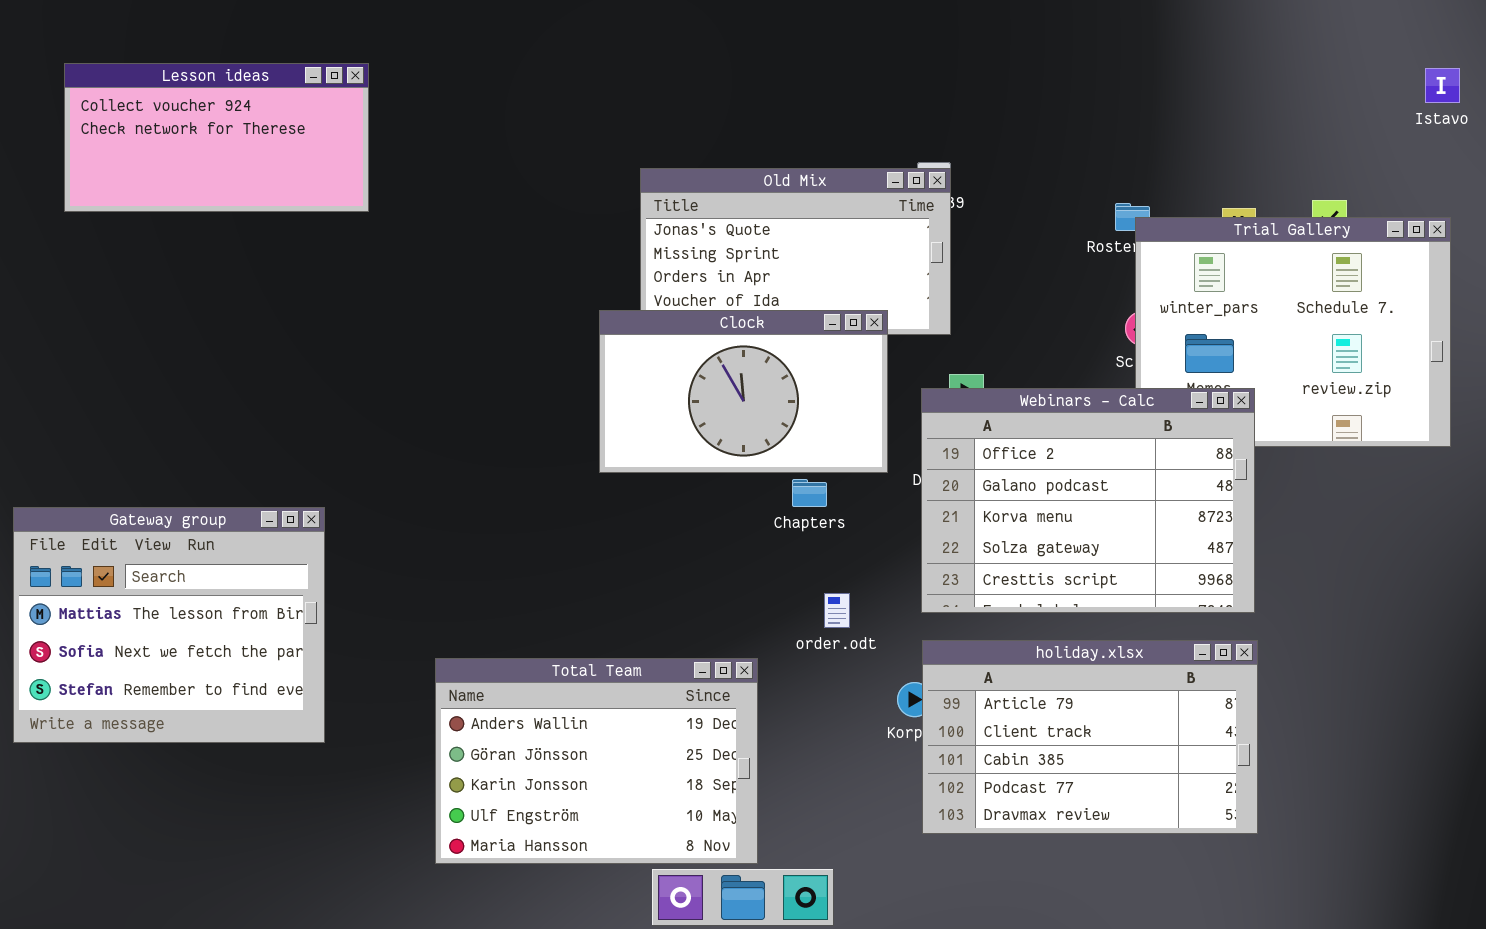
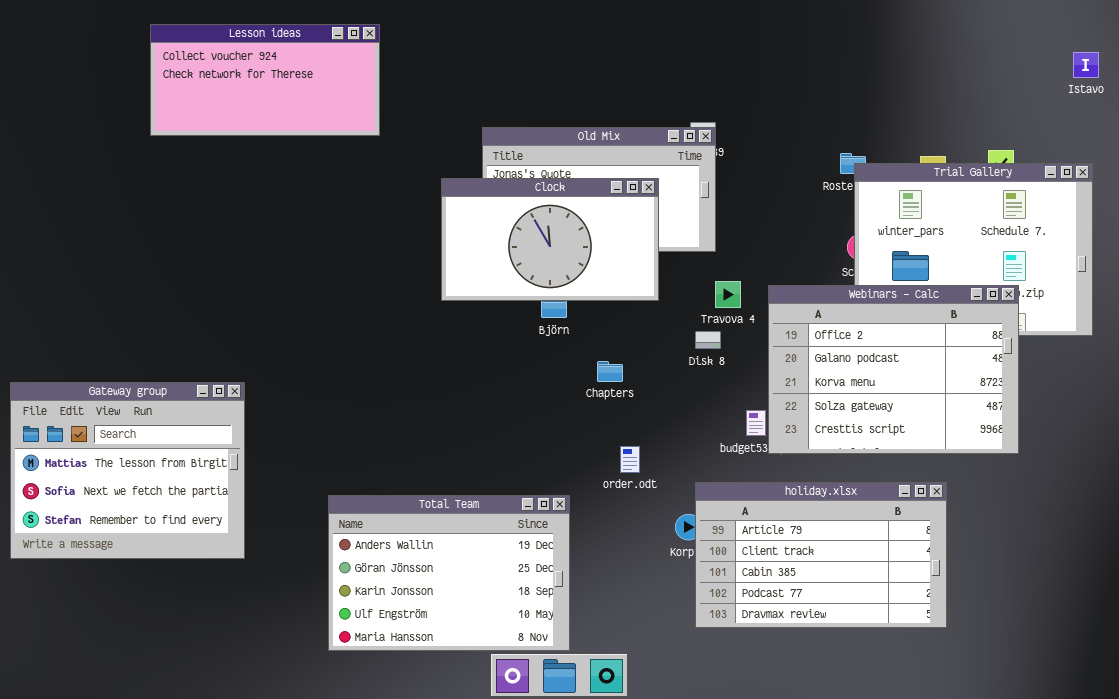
Lesson ideas: [64,63,369,212] -> [150,24,380,136], moved
Clock: [599,310,888,473] -> [441,178,659,301], moved
Webinars - Calc: [921,388,1255,613] -> [768,285,1019,454], moved

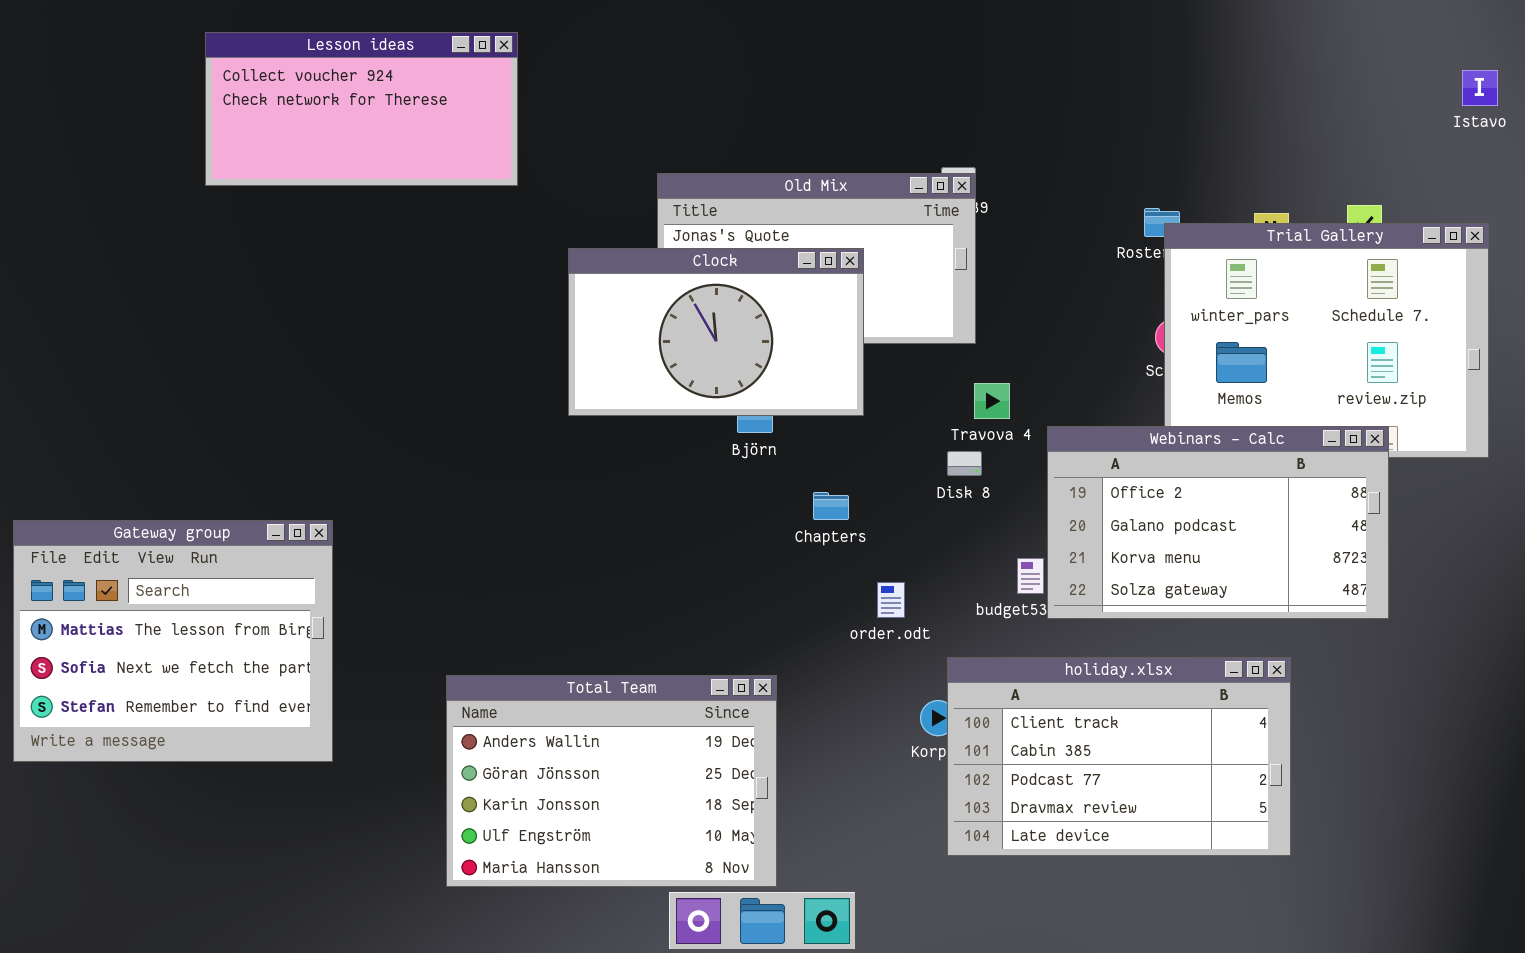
Clock: [441,178,659,301] -> [568,248,864,416], moved
Webinars - Calc: [768,285,1019,454] -> [1047,426,1389,619], resized
order.odt: [620,446,640,473] -> [877,582,905,618], moved
holiday.xlsx: [695,482,947,628] -> [947,657,1291,856], scrolled down 1 row

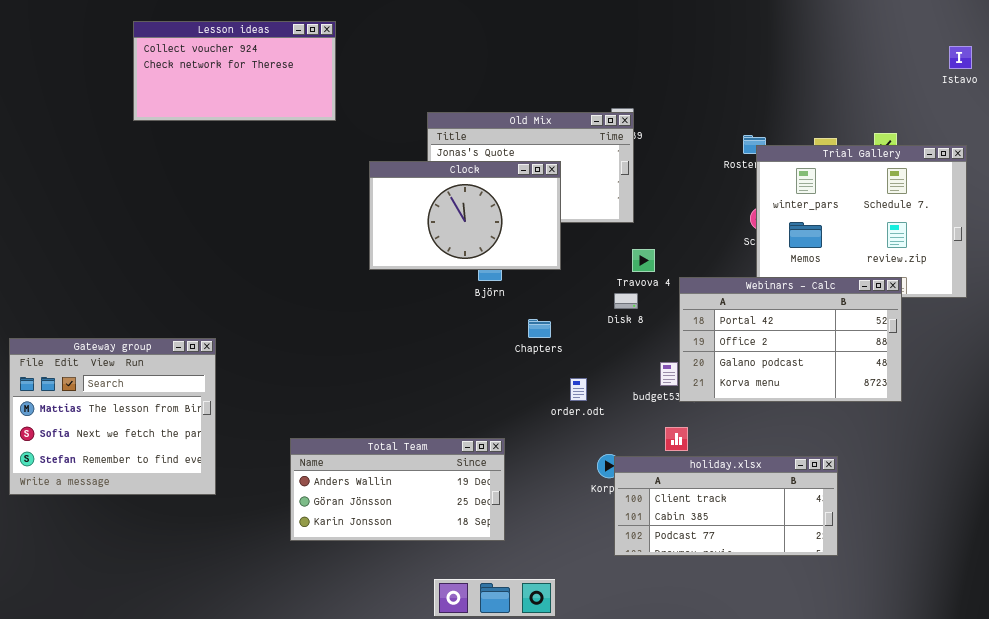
Webinars - Calc: [1047,426,1389,619] -> [679,277,902,402], scrolled up 1 row
holiday.xlsx: [947,657,1291,856] -> [614,456,838,556], resized
Total Team: [446,675,777,887] -> [290,438,505,541], resized

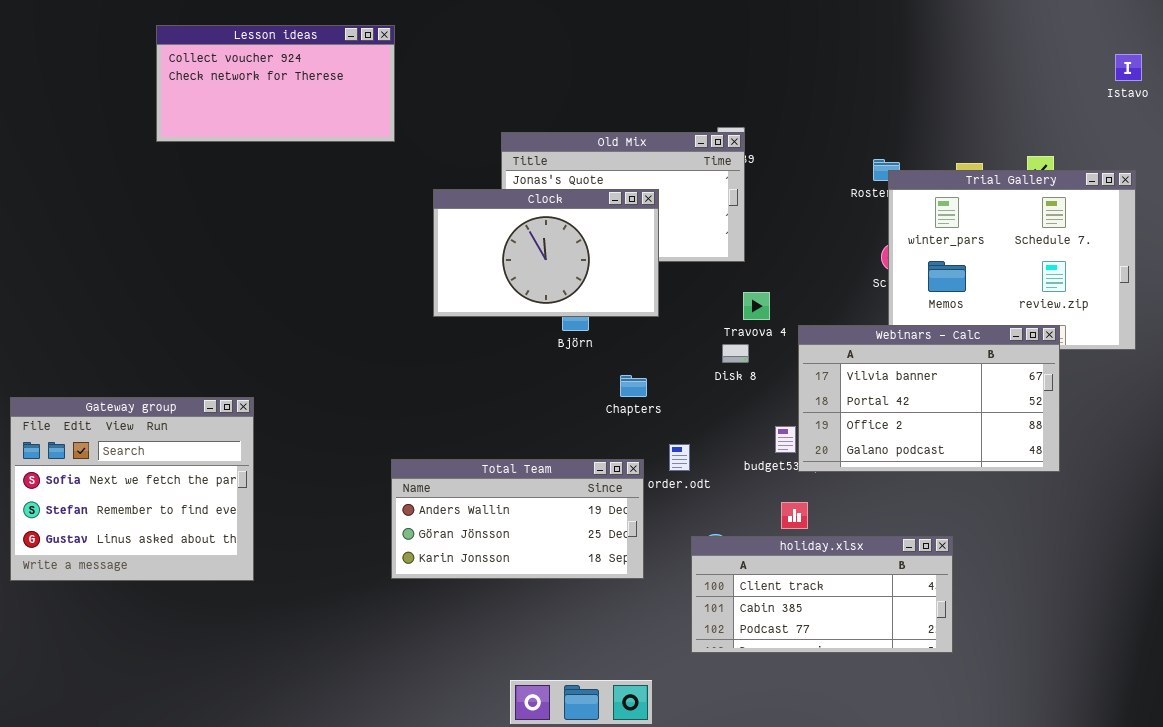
Webinars - Calc: [679,277,902,402] -> [798,325,1060,472], scrolled up 1 row
Gateway group: [9,338,216,495] -> [10,397,254,581], scrolled down 1 row
Total Team: [290,438,505,541] -> [391,459,644,579], moved
holiday.xlsx: [614,456,838,556] -> [691,536,953,653], moved

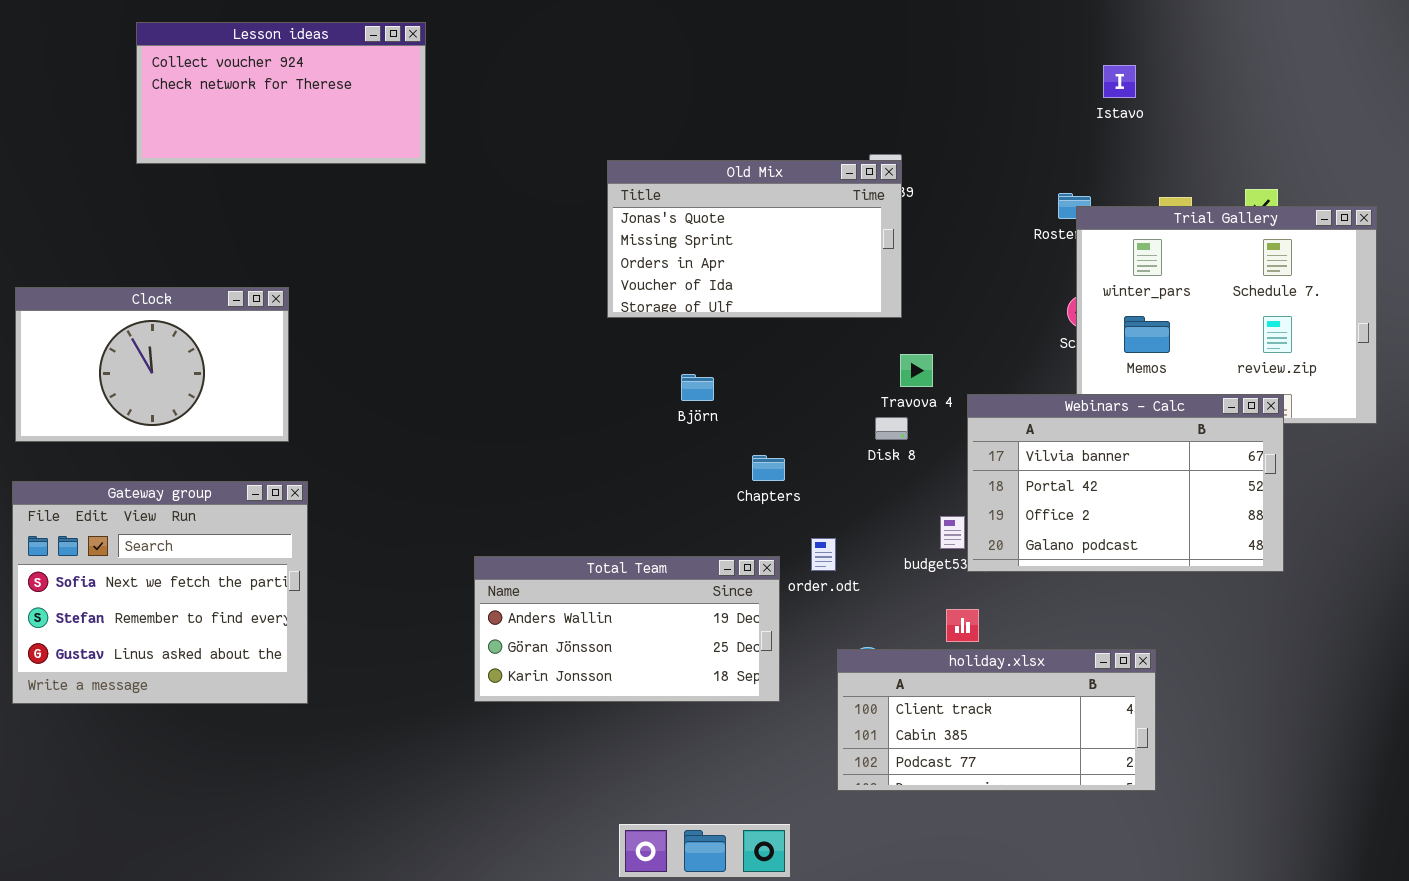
Lesson ideas: [156,25,395,142] -> [136,22,426,164], moved
Istavo: [1115,54,1142,81] -> [1103,65,1136,98], moved
Clock: [433,189,659,317] -> [15,287,289,442], moved

